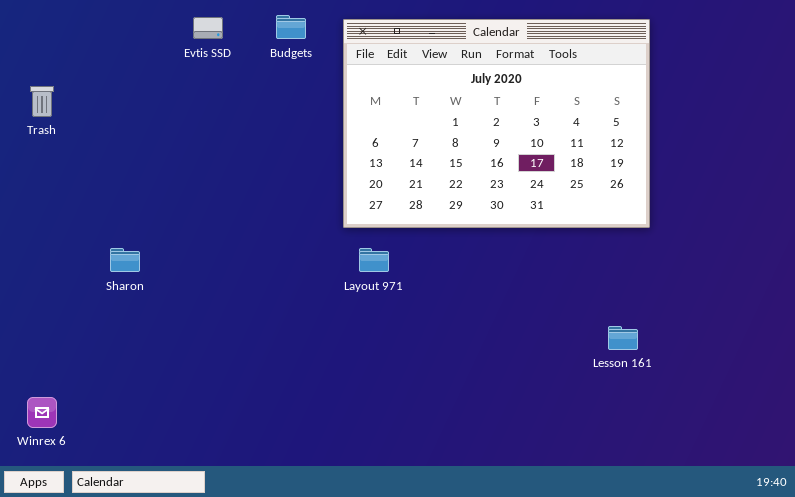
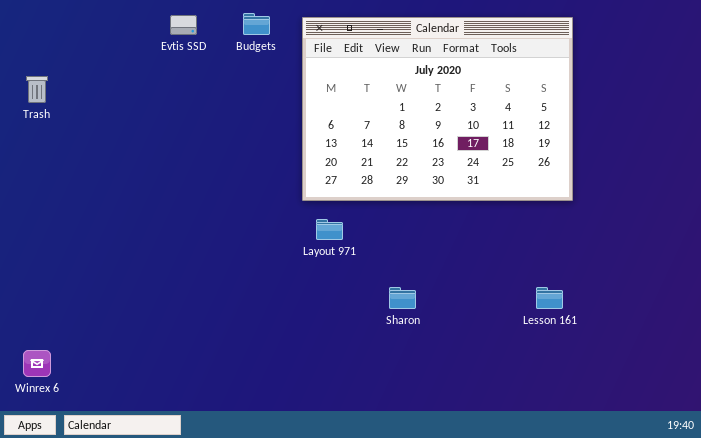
Sharon: [110,248,140,272] -> [389,287,416,309], moved

